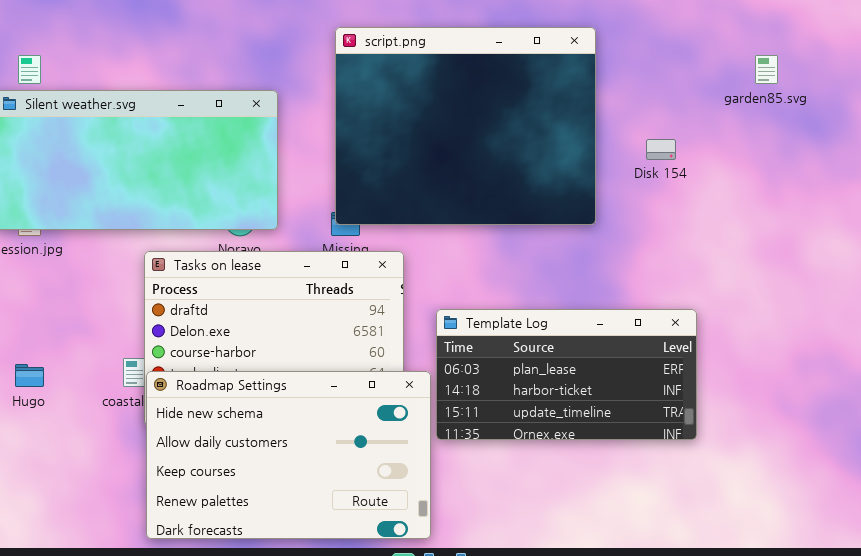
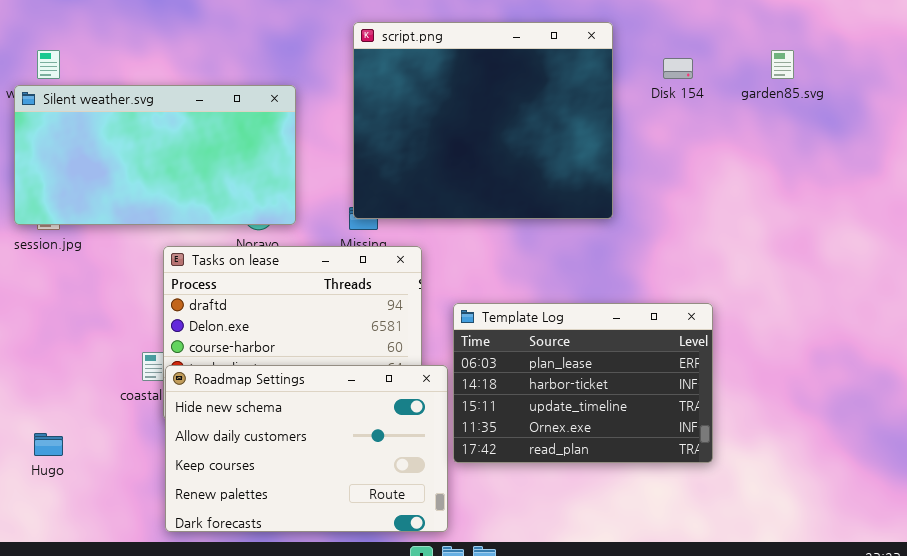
Disk 154: [646,139,676,160] -> [663,58,693,79], moved
Template Log: [436,309,697,440] -> [453,303,713,463], resized
Hugo: [15,364,44,387] -> [34,433,63,456], moved

